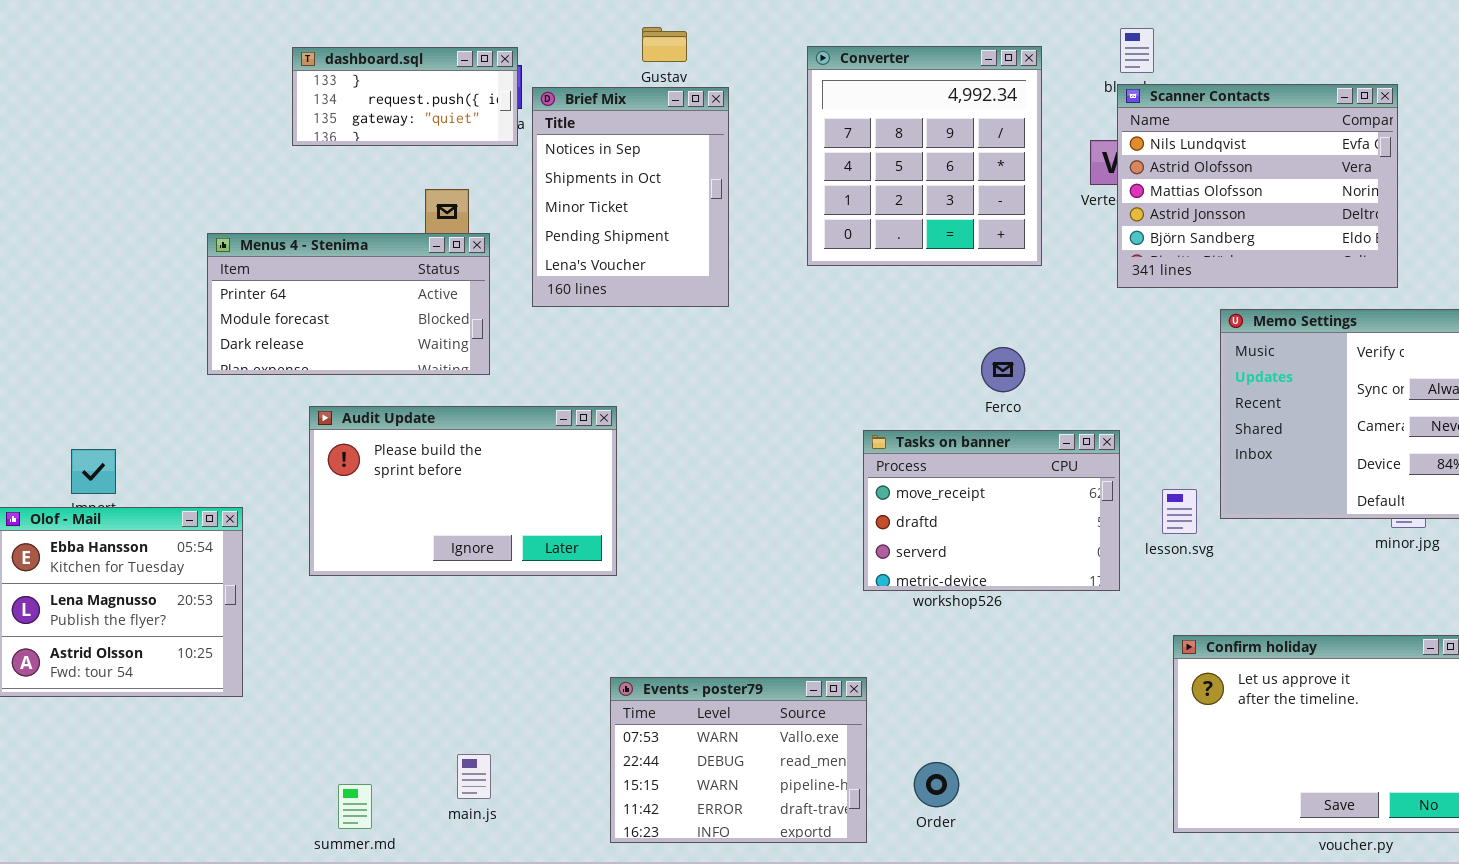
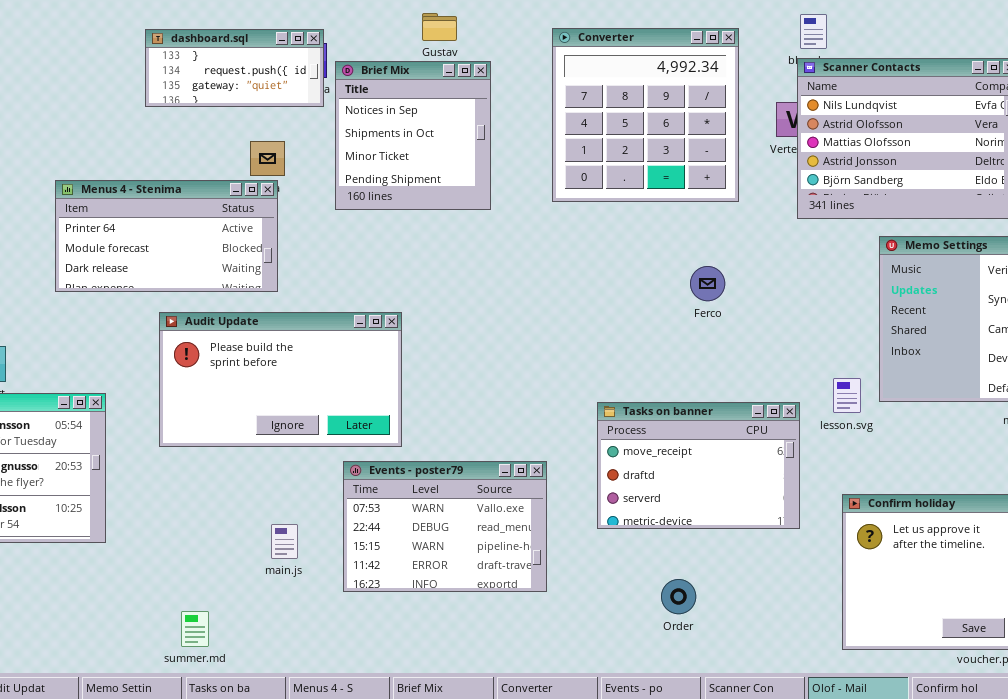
Brief Mix: [532,87,729,307] -> [335,61,491,210], resized
Menus 4 - Stenima: [207,233,490,375] -> [55,180,278,292], moved
Tasks on banner: [863,430,1120,591] -> [597,402,800,529], moved
Events - poster79: [610,677,867,843] -> [343,461,547,592], moved
main.js: [457,754,491,799] -> [271,524,298,559], moved
Order: [914,762,959,807] -> [661,579,696,614], moved

